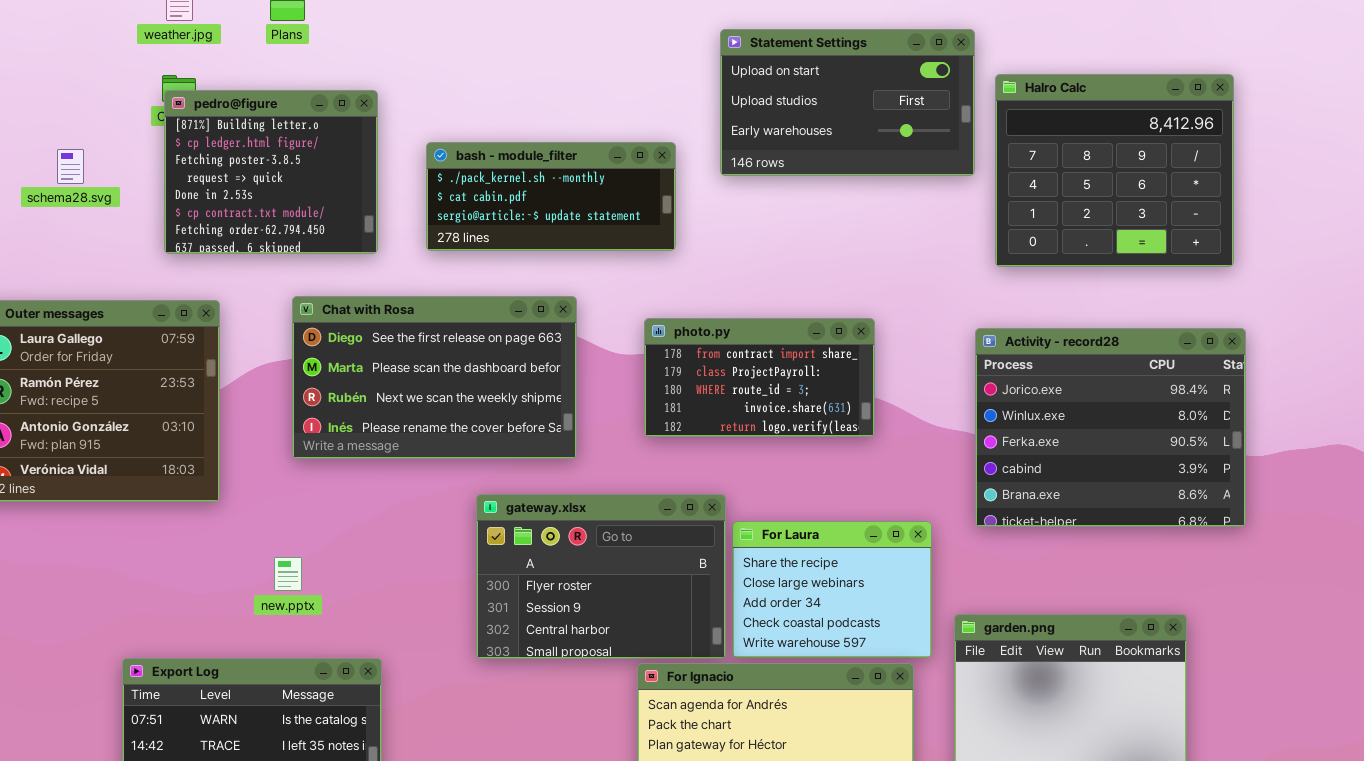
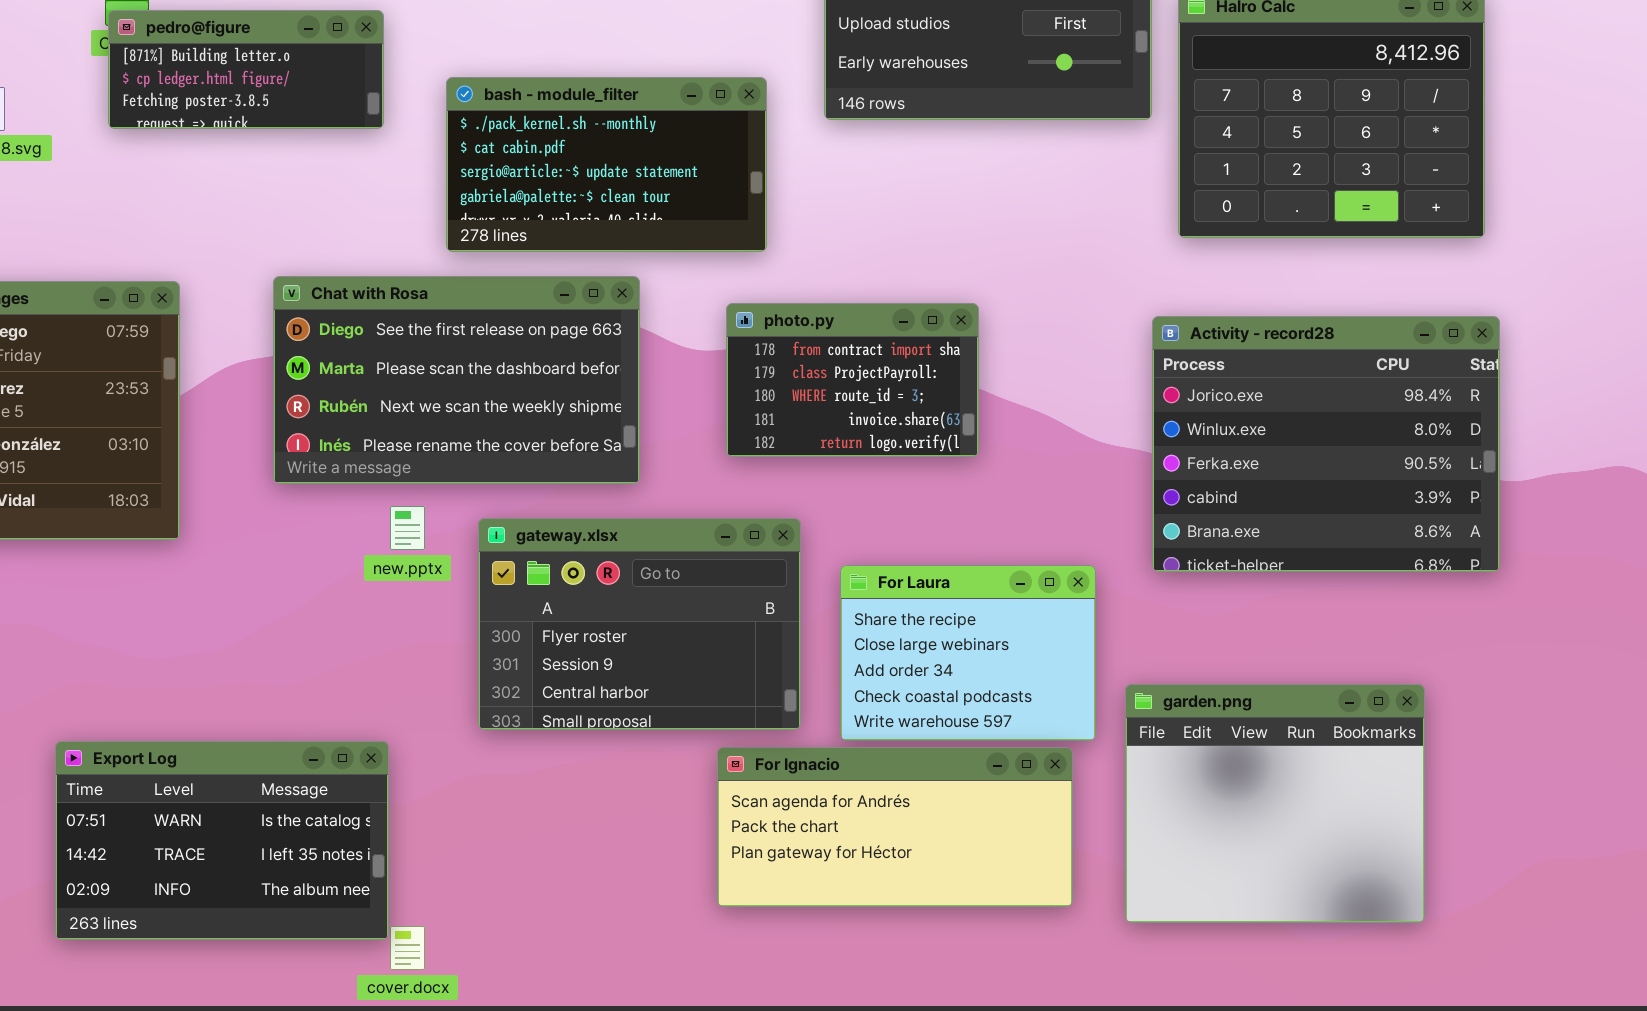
pedro@figure: [164,90,378,254] -> [108,10,384,129], resized
bash - module_filter: [426,142,676,251] -> [446,77,767,252], resized
photo.py: [644,318,875,437] -> [726,303,979,457], resized
gateway.xlsx: [476,494,726,659] -> [478,518,801,730], moved
new.pptx: [274,557,302,591] -> [390,506,425,550], moved

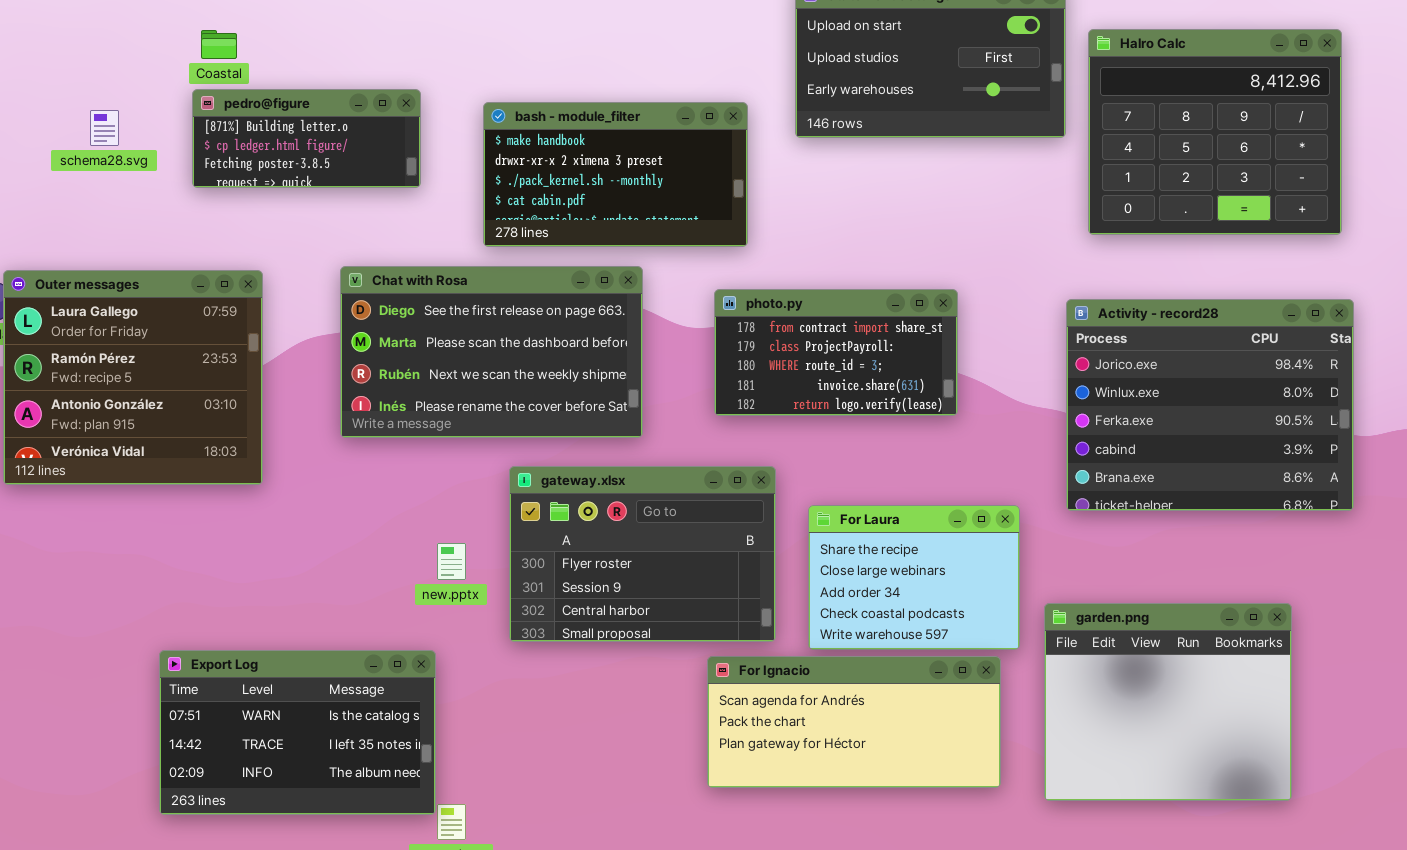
pedro@figure: [108,10,384,129] -> [192,89,421,188], moved
bash - module_filter: [446,77,767,252] -> [483,102,748,247], scrolled up 2 rows
photo.py: [726,303,979,457] -> [714,289,958,416], resized
new.pptx: [390,506,425,550] -> [437,543,466,580], moved

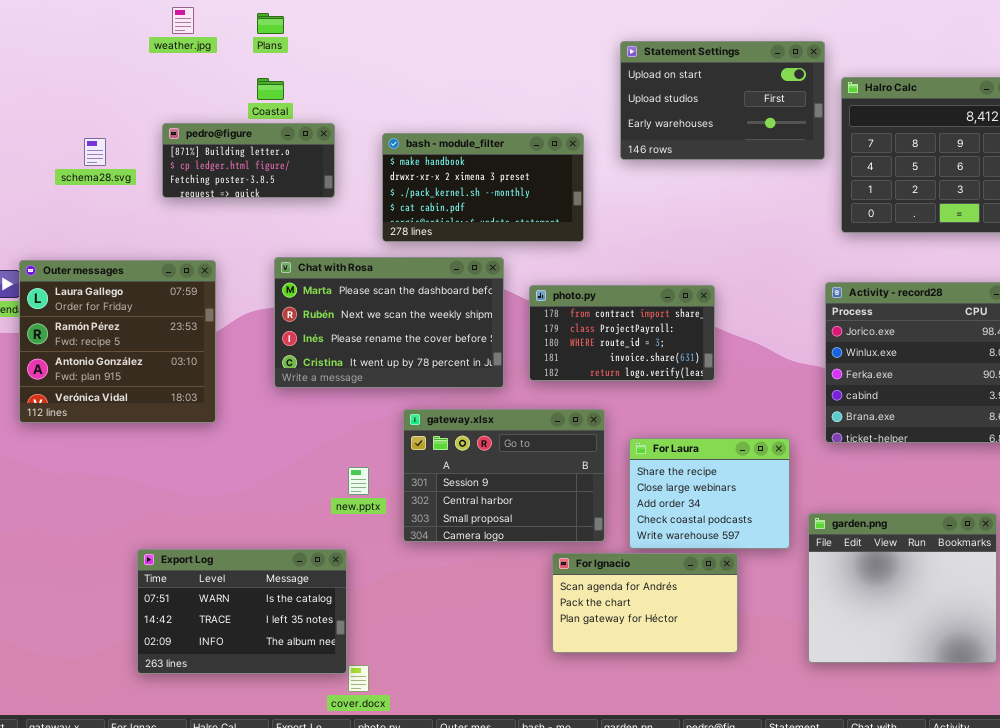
Coastal: [201,30,237,59] -> [257,78,284,100], moved
Chat with Rosa: [340,266,643,438] -> [274,257,504,388], scrolled down 1 row
photo.py: [714,289,958,416] -> [529,285,715,381], moved
gateway.xlsx: [509,466,776,642] -> [403,409,605,542], scrolled down 1 row
For Ignacio: [707,656,1001,788] -> [552,553,738,653], resized

